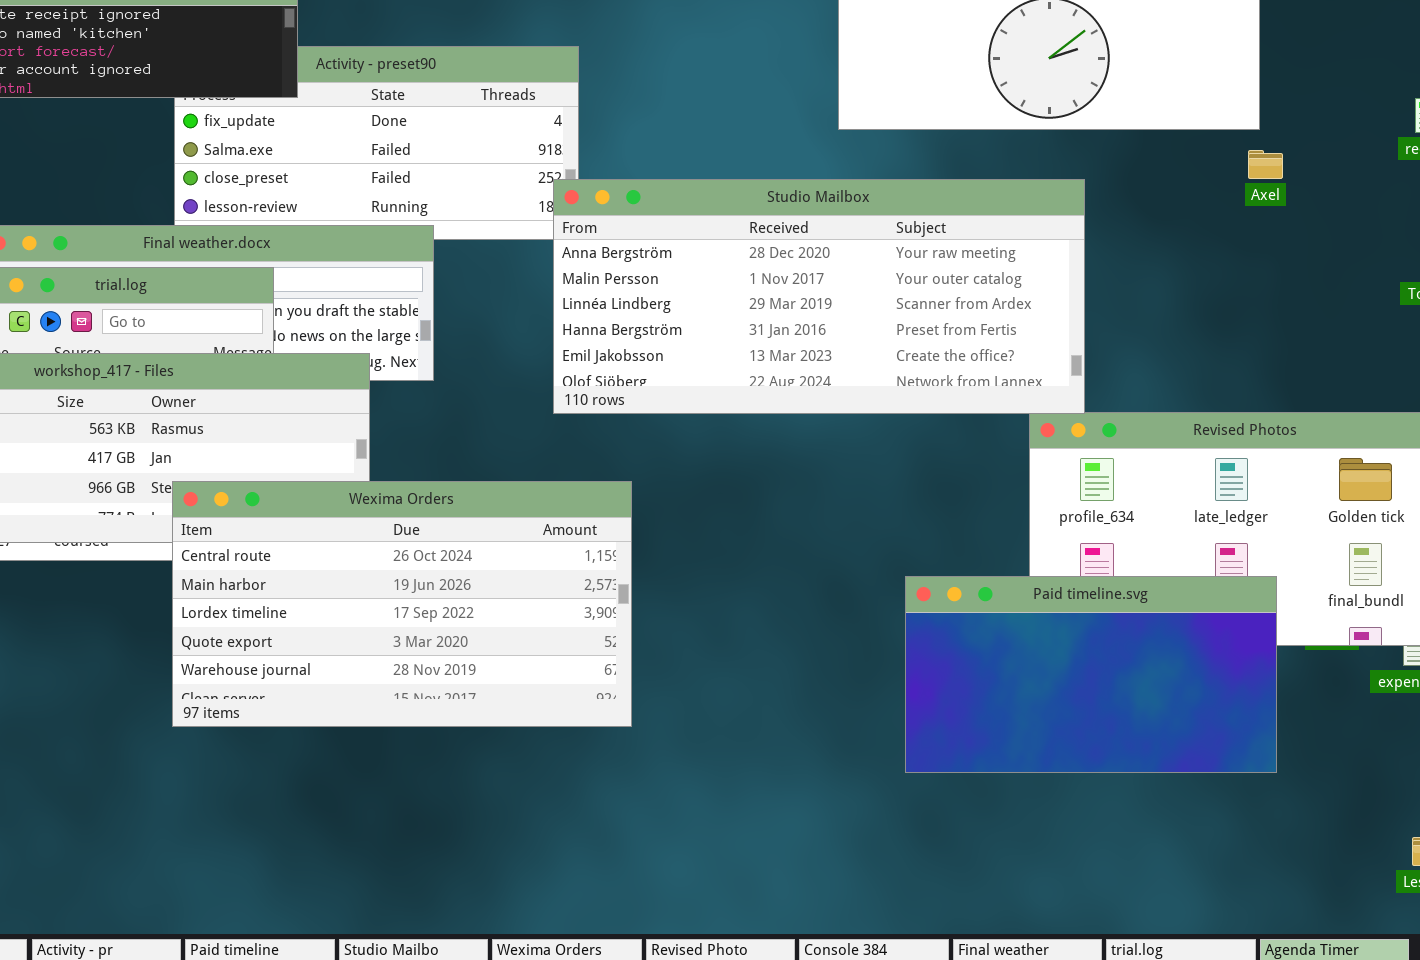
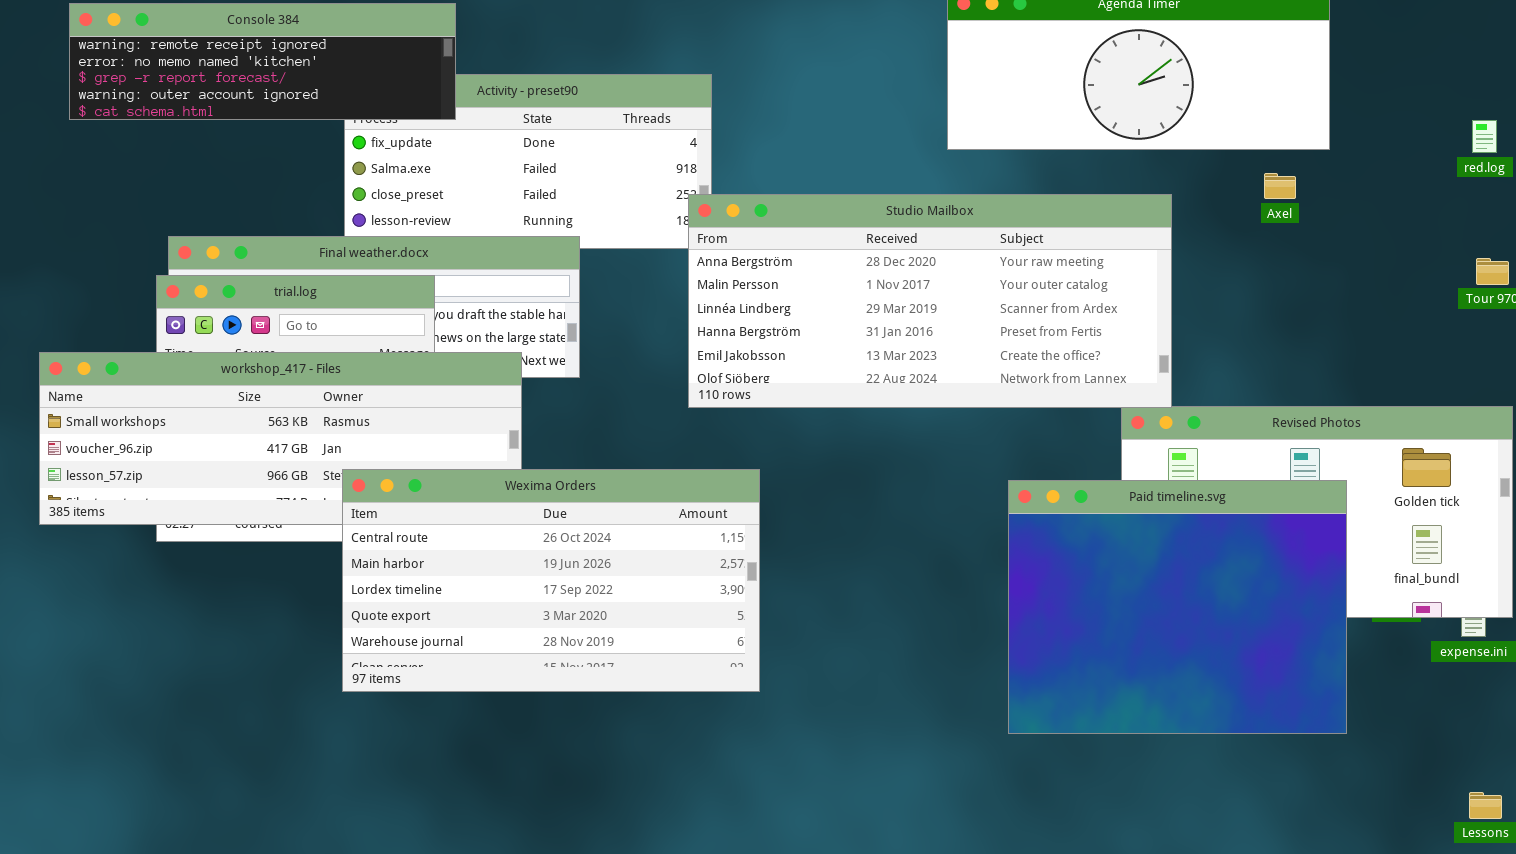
Axel: [1248,150,1283,179] -> [1264,173,1296,199], moved
Paid timeline.svg: [905,576,1277,773] -> [1008,480,1347,734], resized

